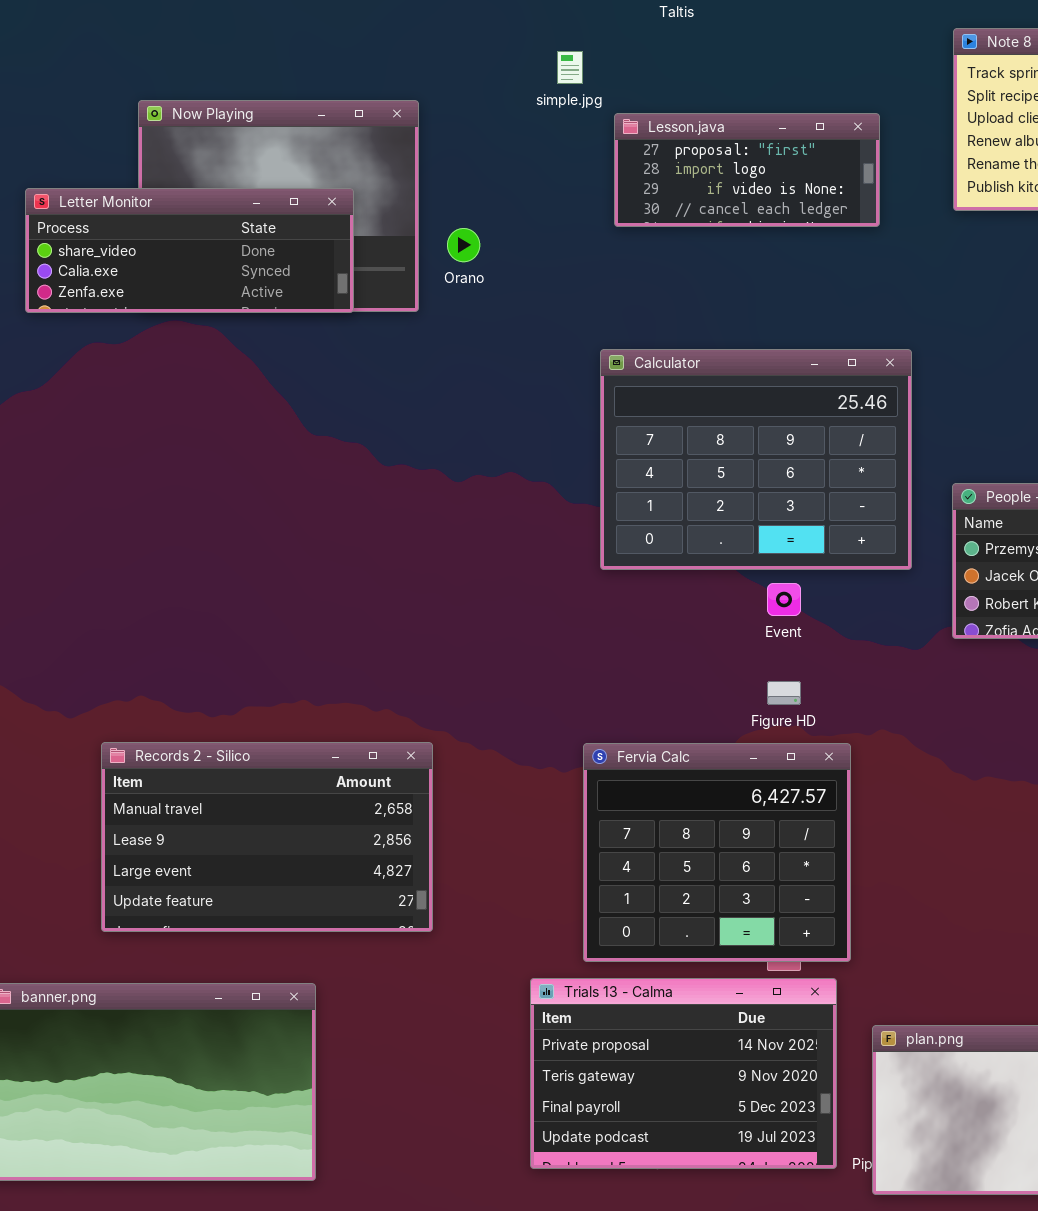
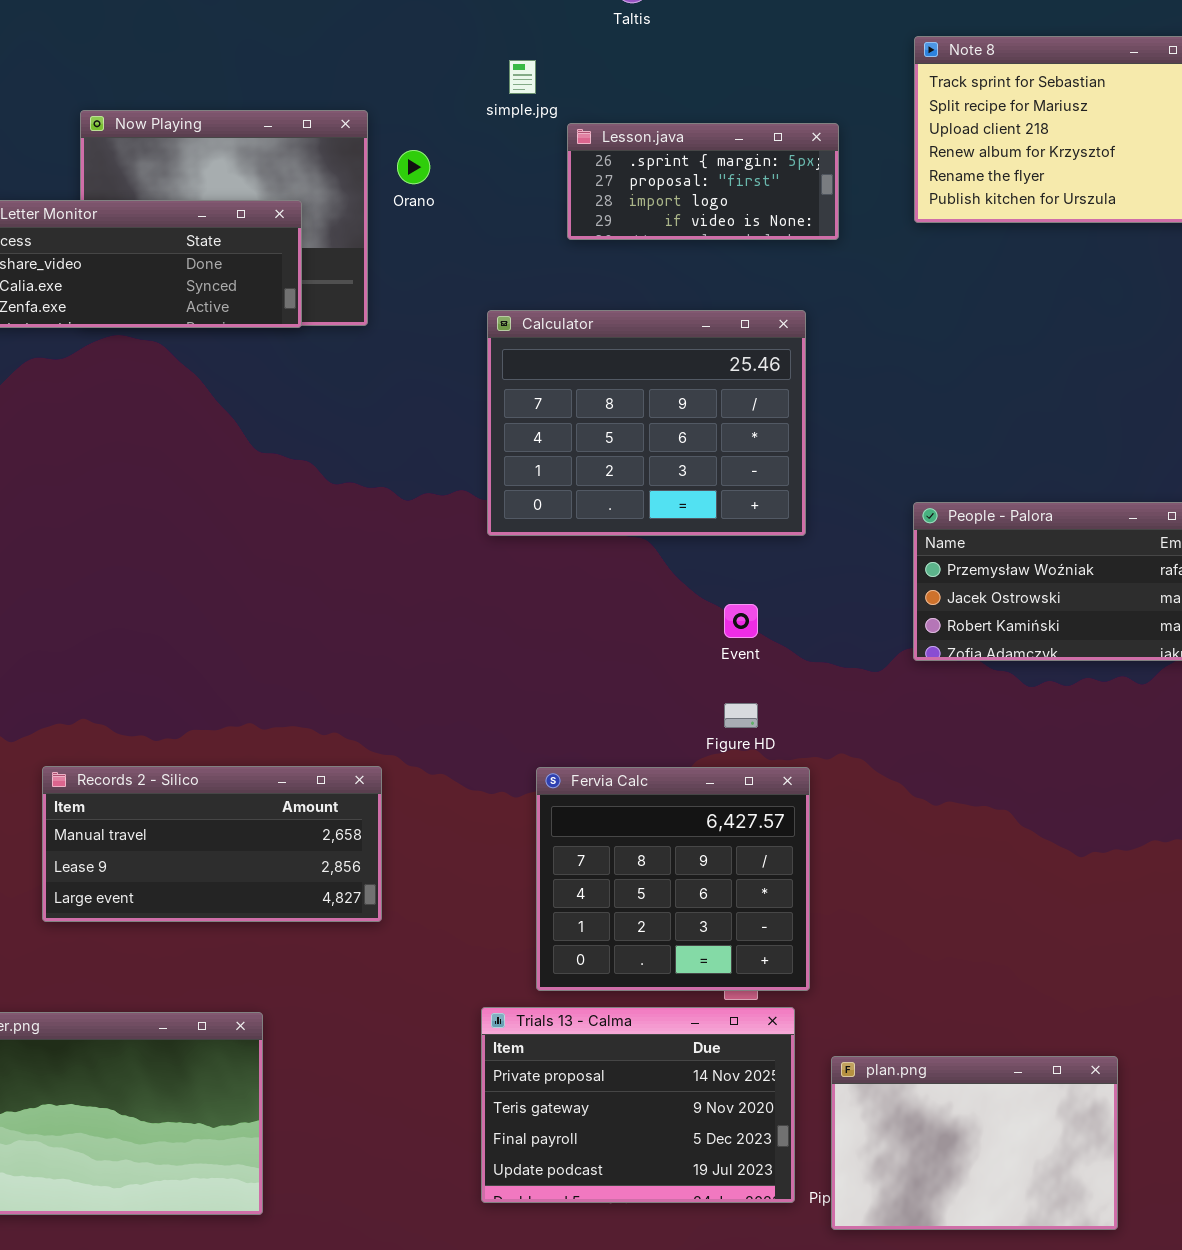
Lesson.java: [614,113,880,227] -> [567,123,839,240], scrolled up 1 row
Orano: [447,228,480,262] -> [397,150,430,184], moved
Calculator: [600,349,912,570] -> [487,310,806,536], moved
Records 2 - Silico: [101,742,433,932] -> [42,766,382,922], resized

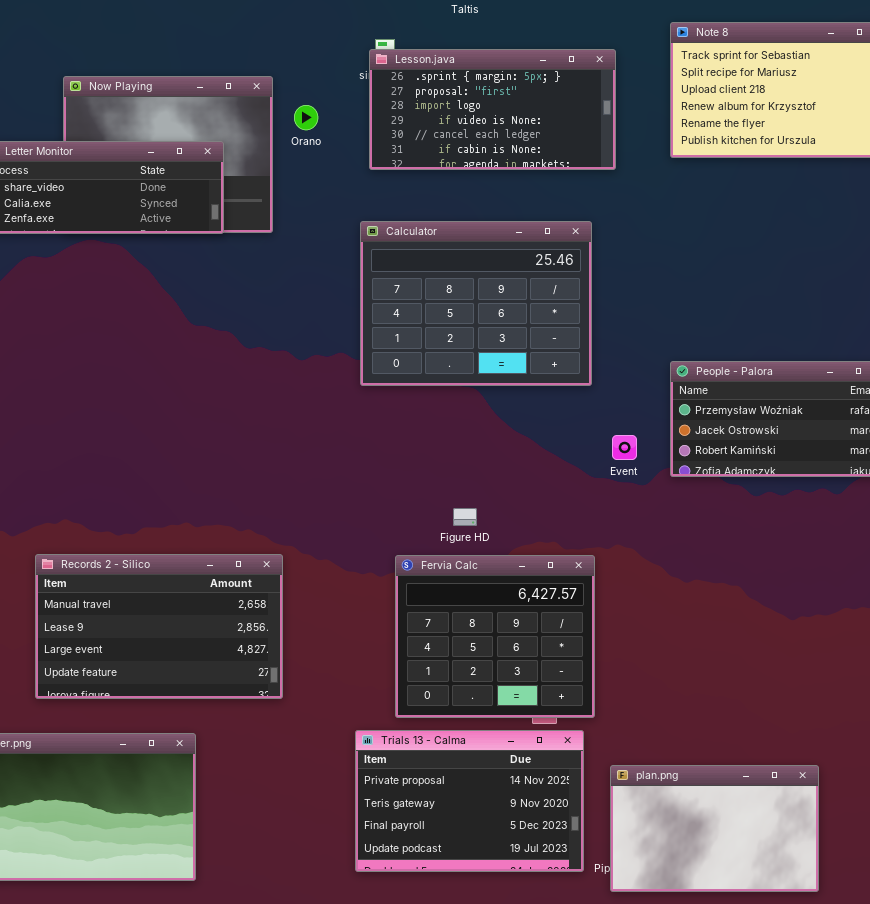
Lesson.java: [567,123,839,240] -> [369,49,616,170], resized
Event: [724,604,758,638] -> [612,435,637,460], moved
Figure HD: [724,703,758,728] -> [453,508,477,526], moved
Records 2 - Silico: [42,766,382,922] -> [35,554,283,699], resized

